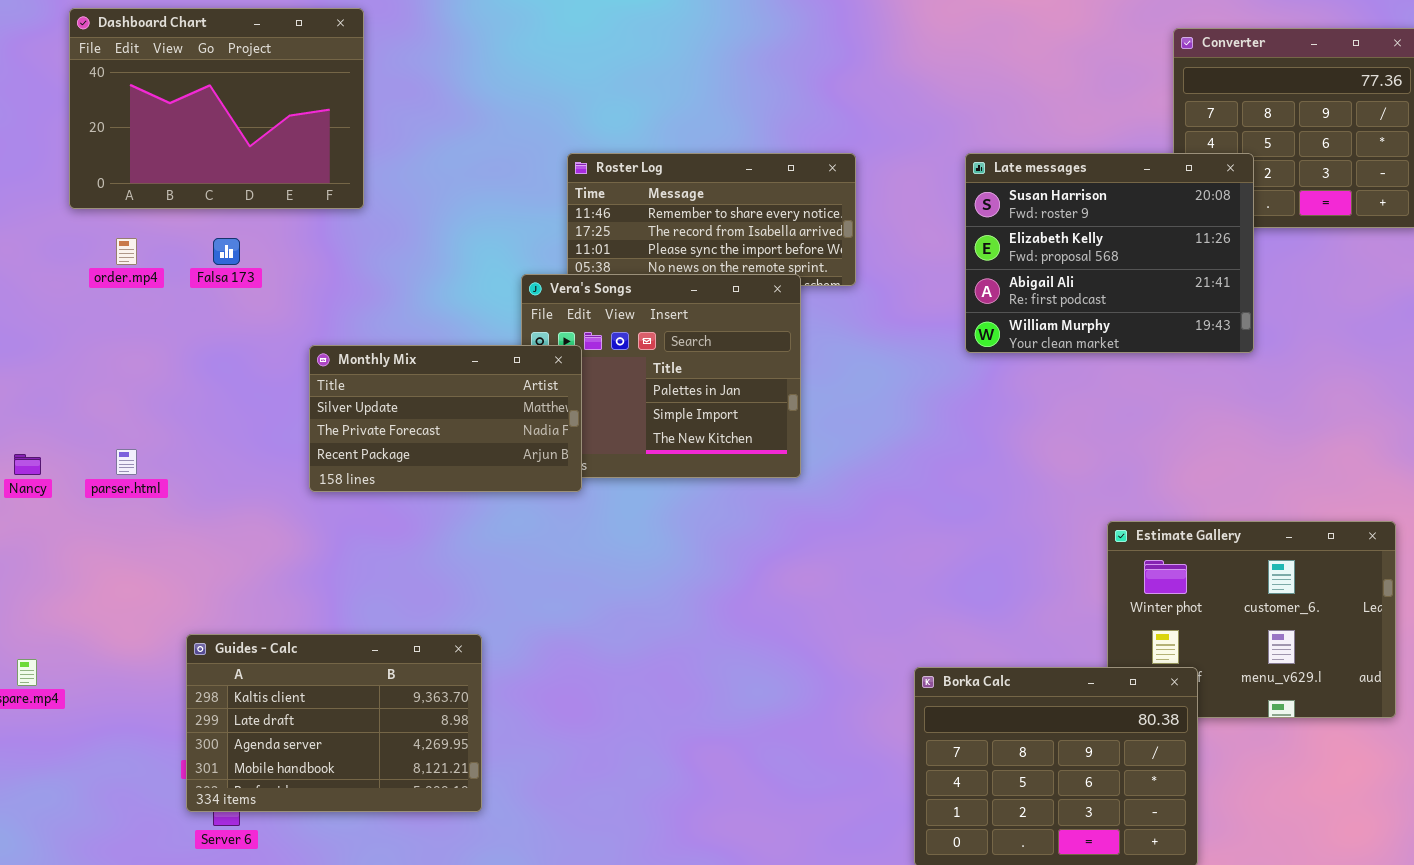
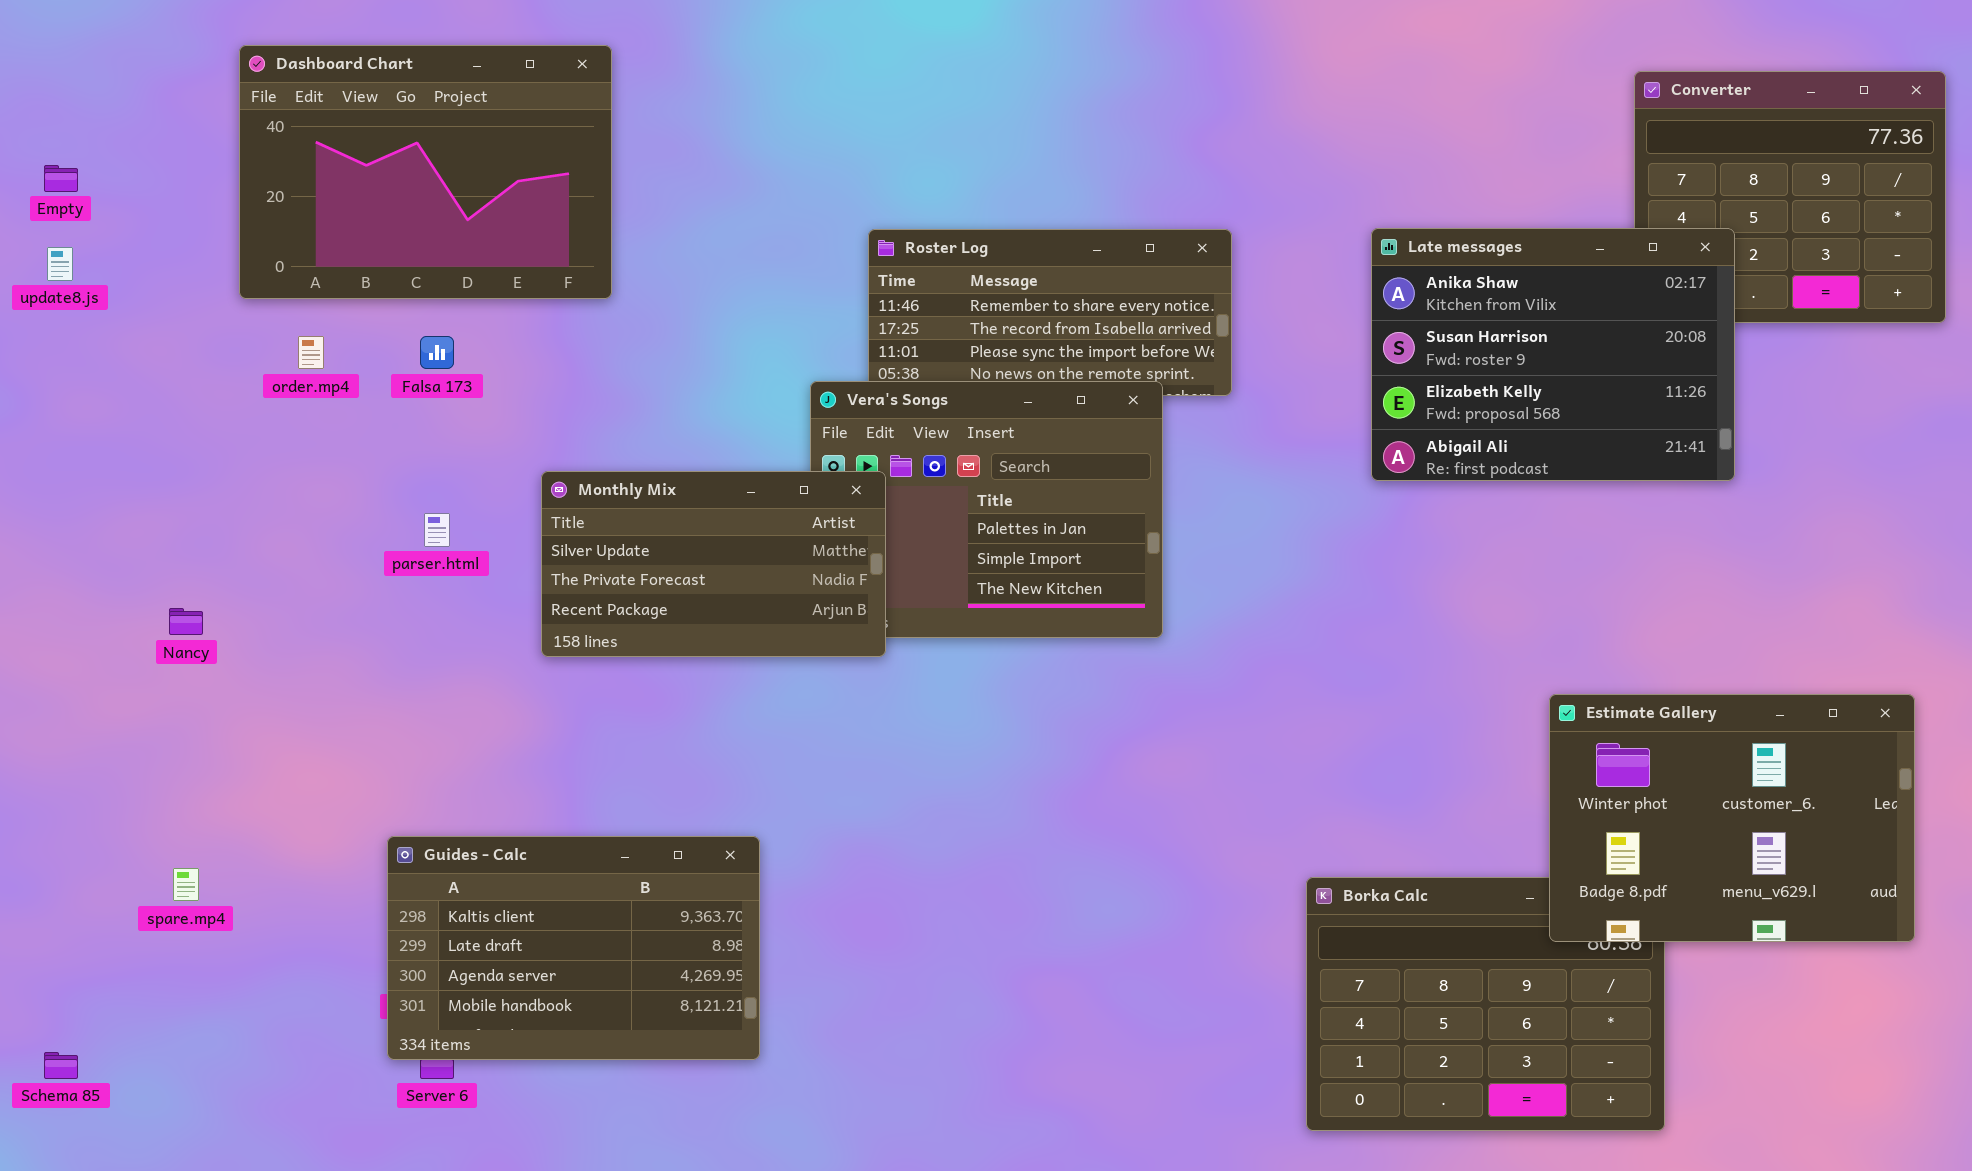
Late messages: [965,153,1254,353] -> [1371,228,1735,481], scrolled up 1 row
parser.html: [116,449,137,475] -> [424,513,450,547], moved
Estimate Gallery: [1107,521,1396,718] -> [1549,694,1915,942], raised

